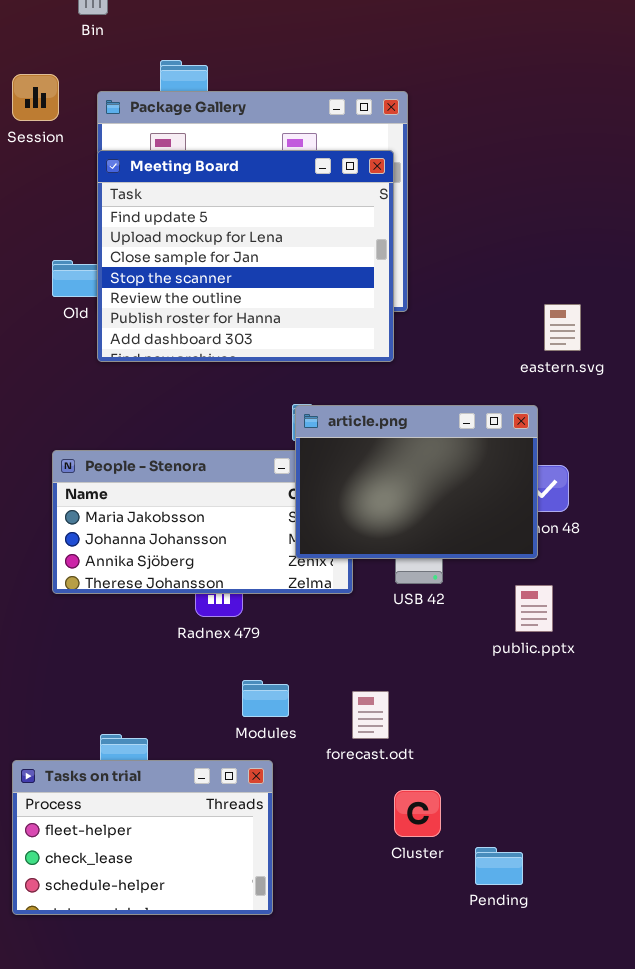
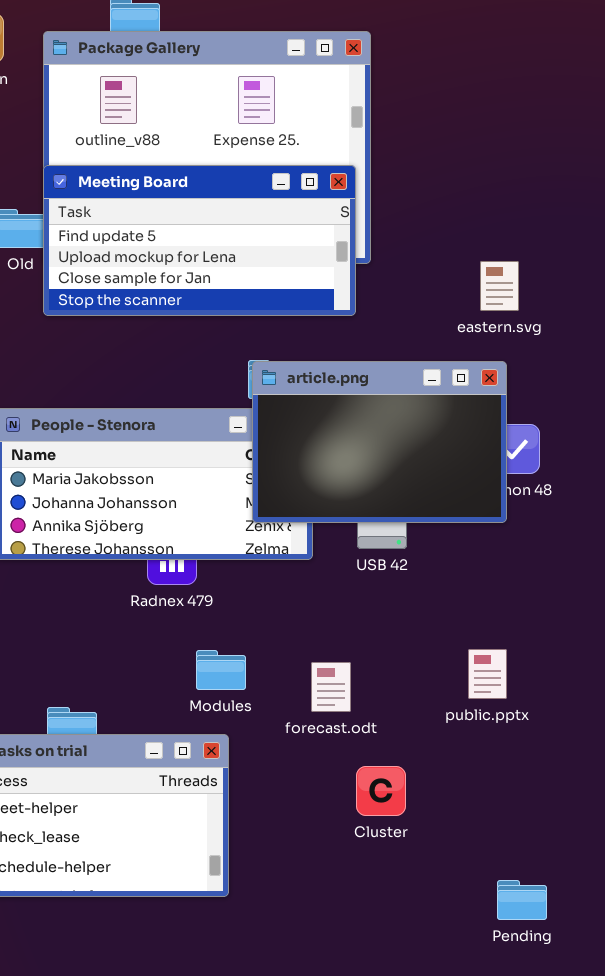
Meeting Board: [97,150,394,362] -> [43,165,356,316], resized
eastern.svg: [544,304,581,351] -> [480,261,519,311], moved
public.pptx: [515,585,553,632] -> [468,649,507,699], moved
Pending: [475,847,523,885] -> [497,880,547,920], moved

